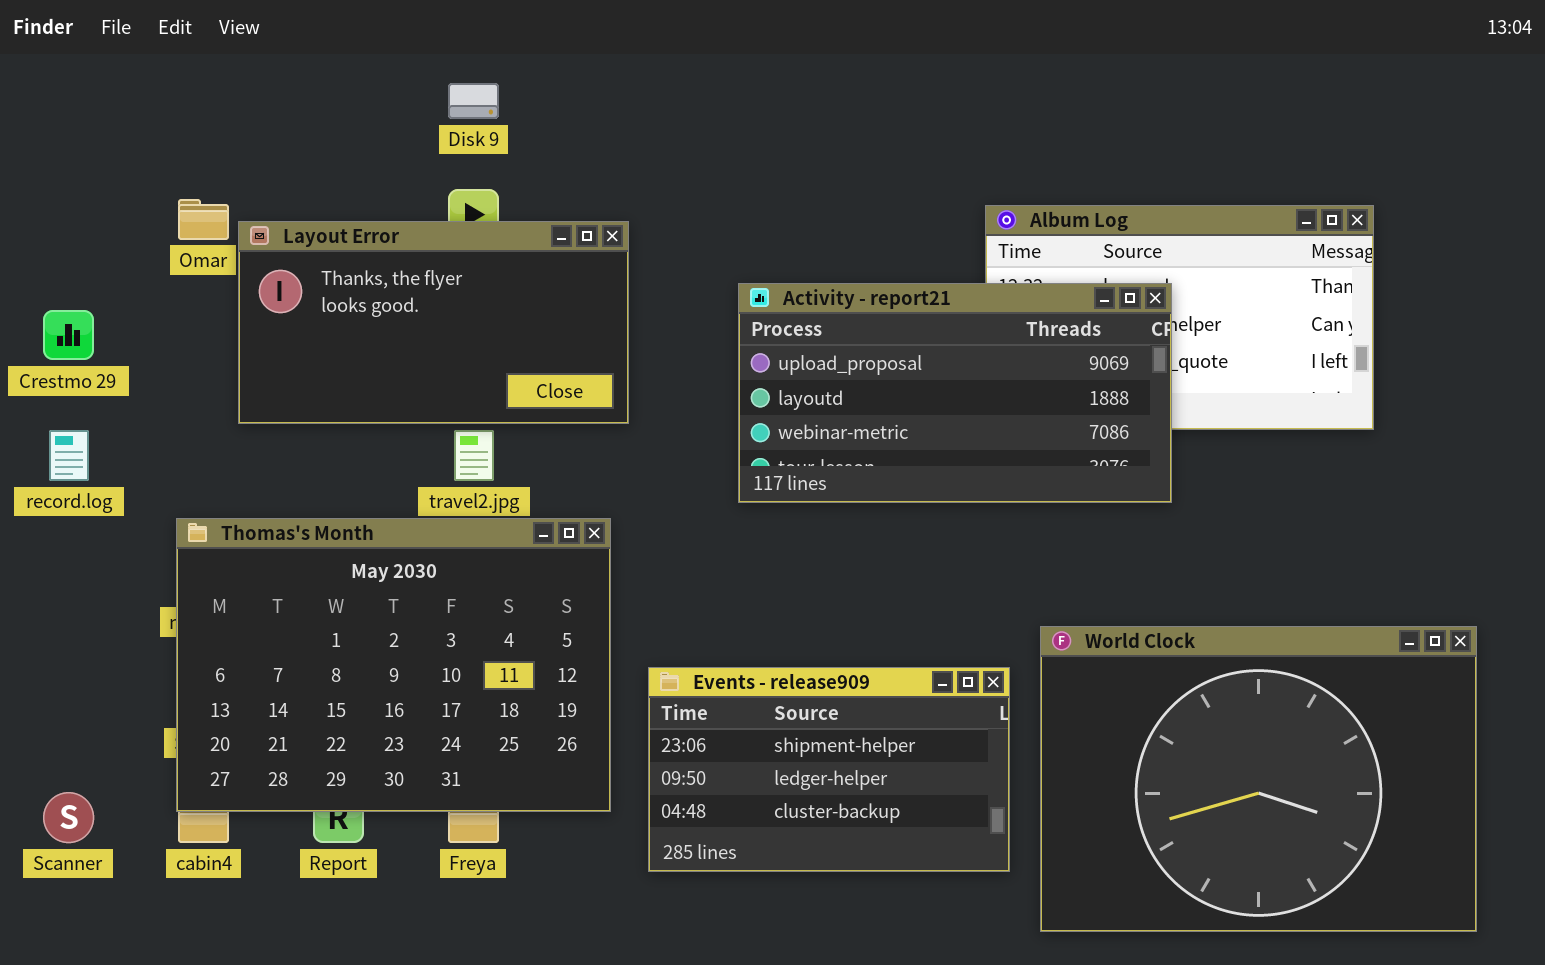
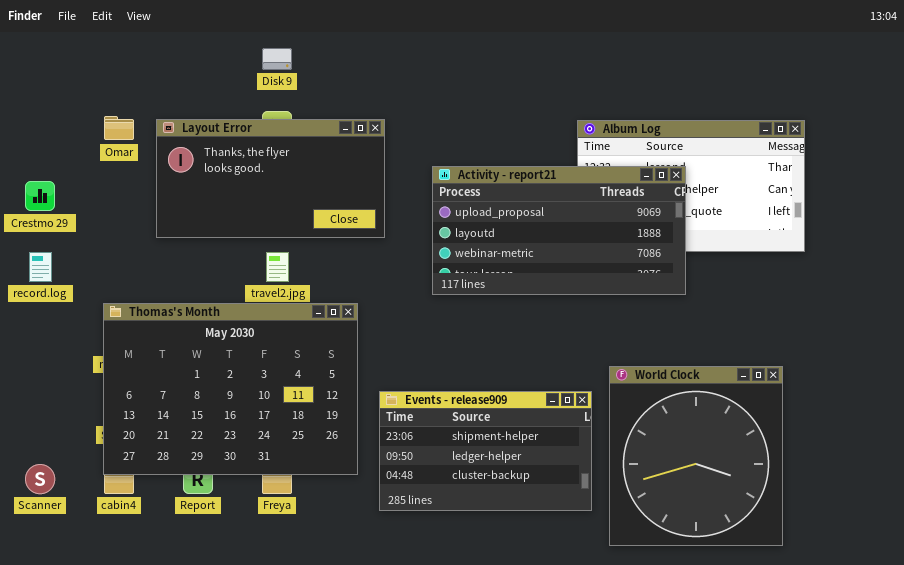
Layout Error: [238,221,629,424] -> [156,119,385,238], moved
World Clock: [1040,626,1477,932] -> [609,366,783,546], resized

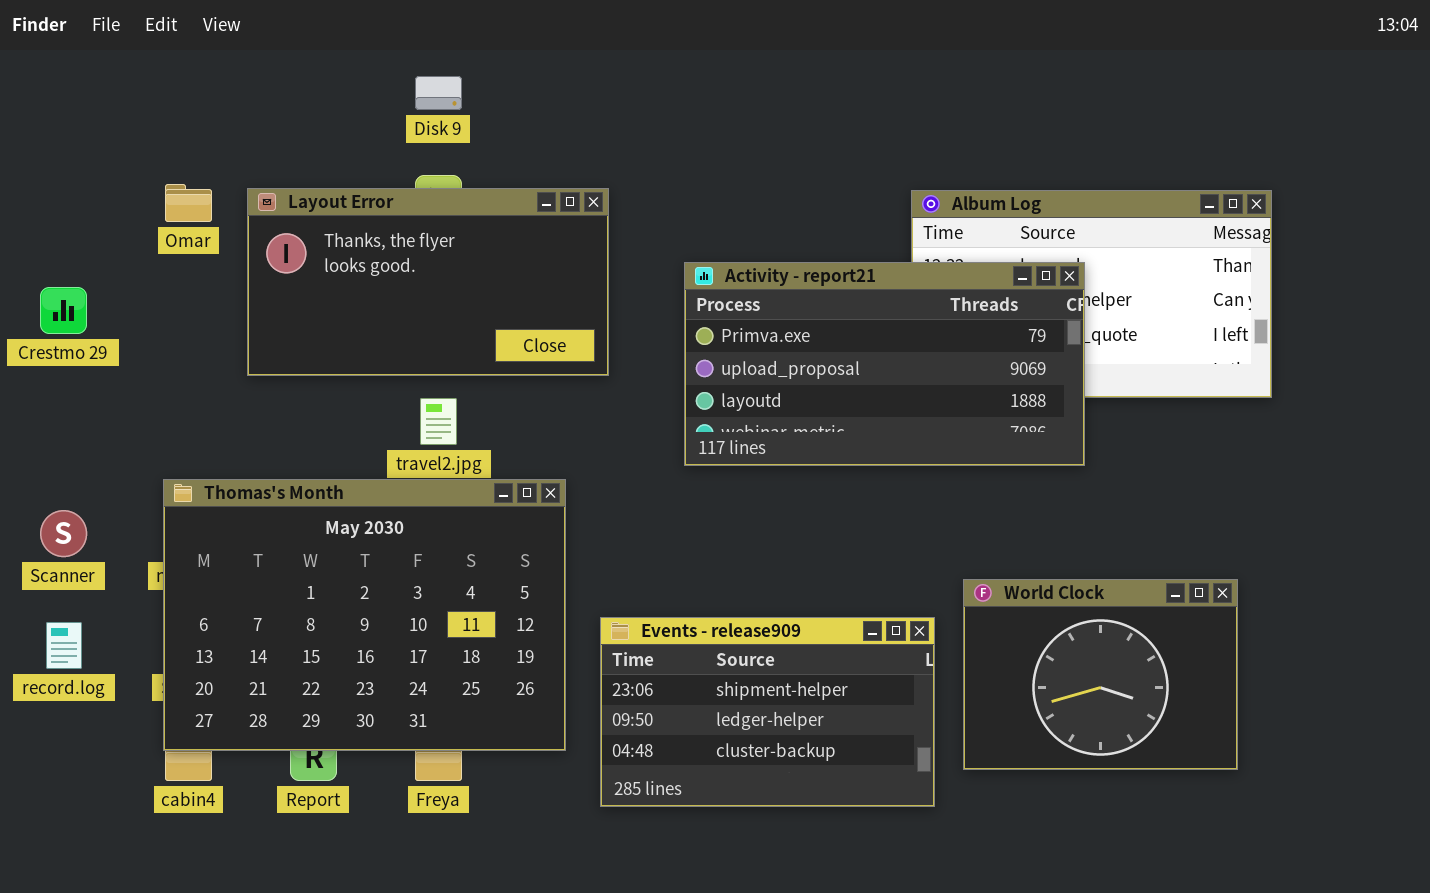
Activity - report21: [432,166,686,295] -> [684,262,1085,466], scrolled up 1 row
record.log: [29,252,52,282] -> [46,622,82,669], moved
World Clock: [609,366,783,546] -> [963,579,1238,770], resized
Scanner: [25,464,55,494] -> [40,510,87,557], moved

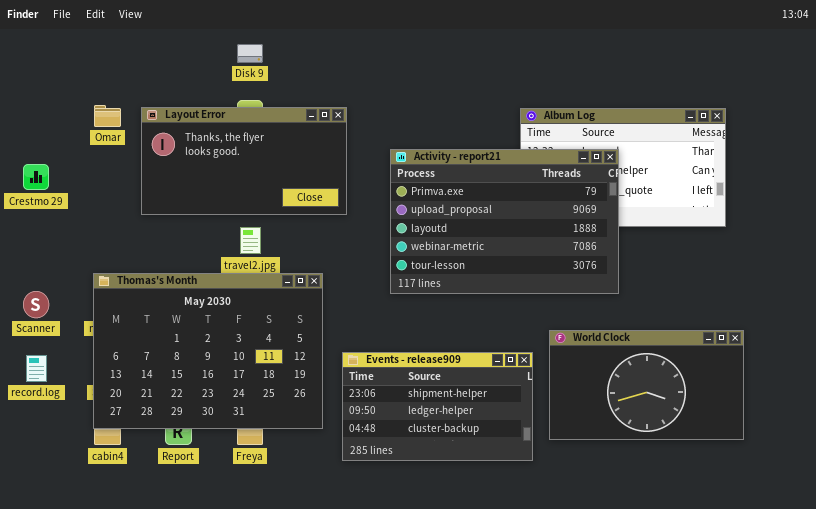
Activity - report21: [684,262,1085,466] -> [390,149,619,294], resized
World Clock: [963,579,1238,770] -> [549,330,744,440], resized

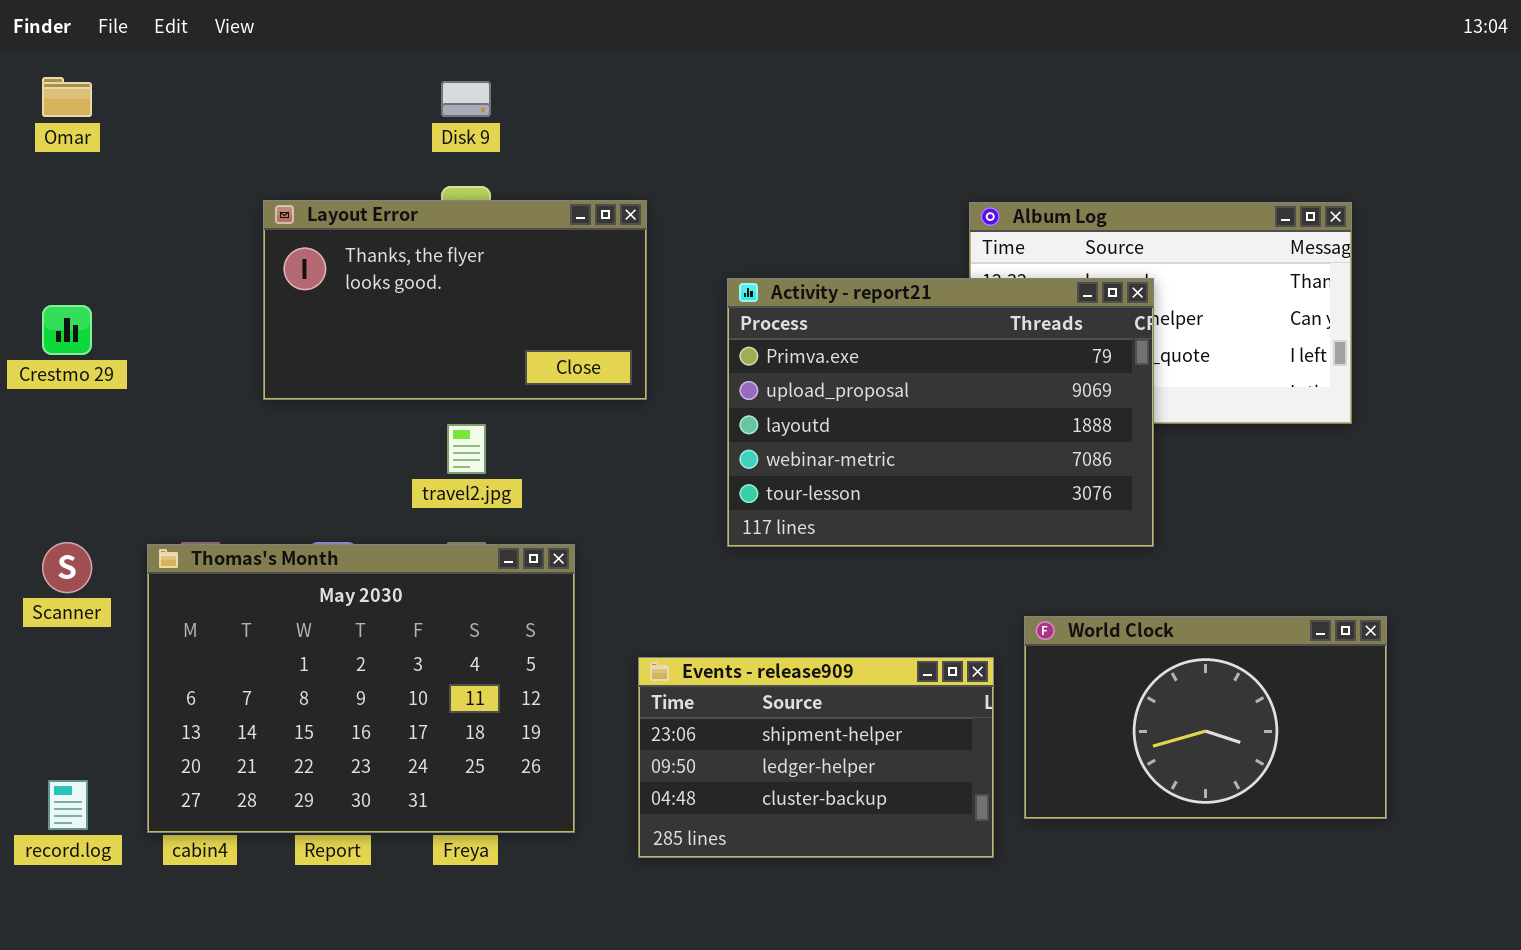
Omar: [94,105,121,127] -> [42,77,92,117], moved
Thomas's Month: [93,273,323,429] -> [147,544,575,833], moved
record.log: [26,355,47,382] -> [48,780,88,830], moved

